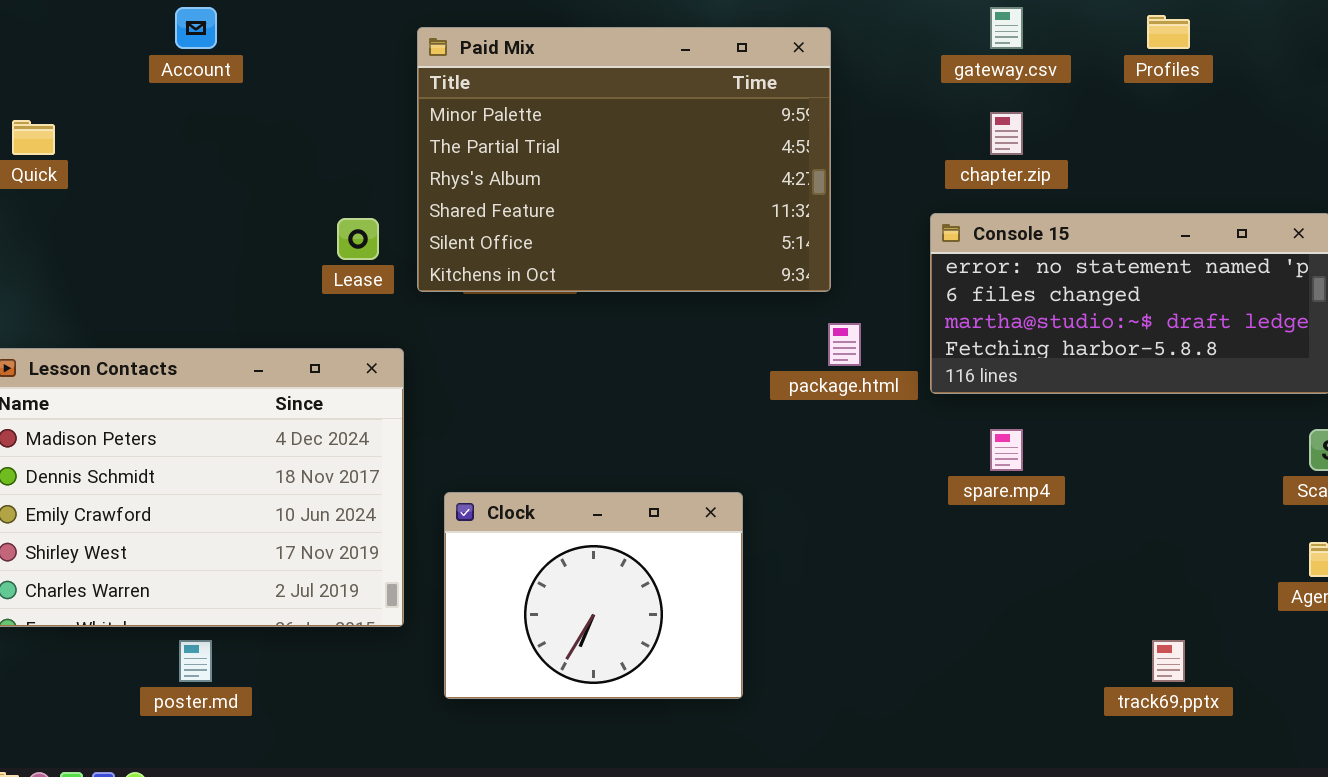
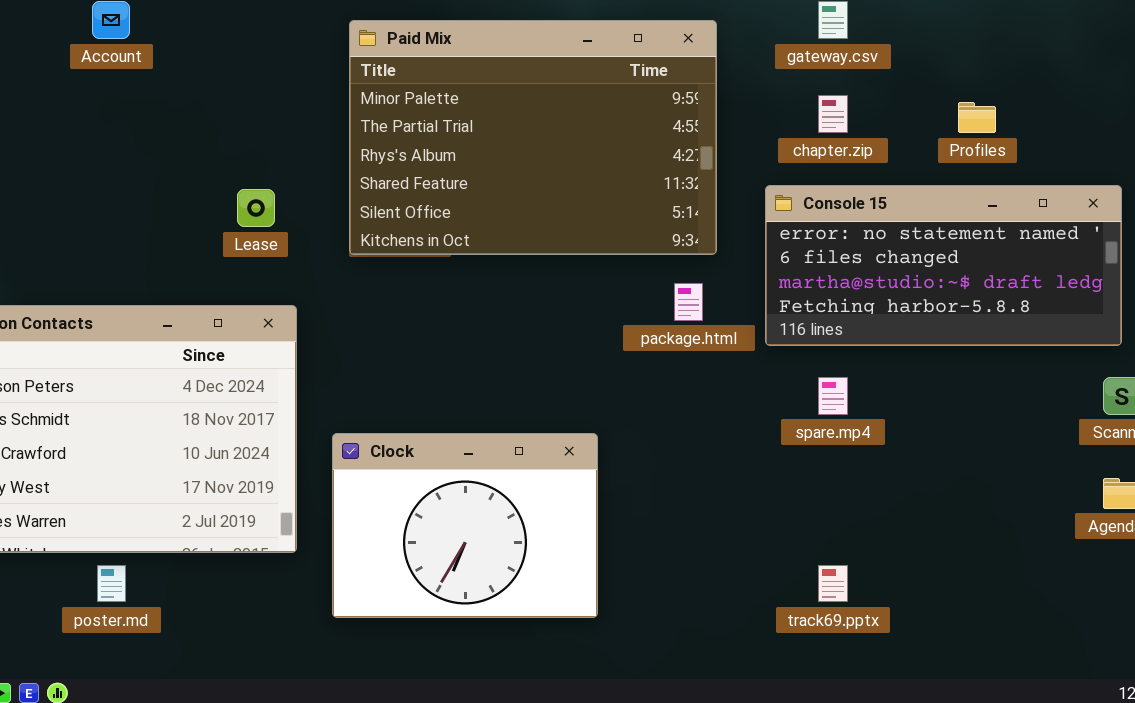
Profiles: [1147,15,1190,49] -> [958,102,996,133], moved
Paid Mix: [417,27,831,292] -> [349,20,717,255], moved
track69.pptx: [1152,640,1185,682] -> [818,565,848,602], moved

